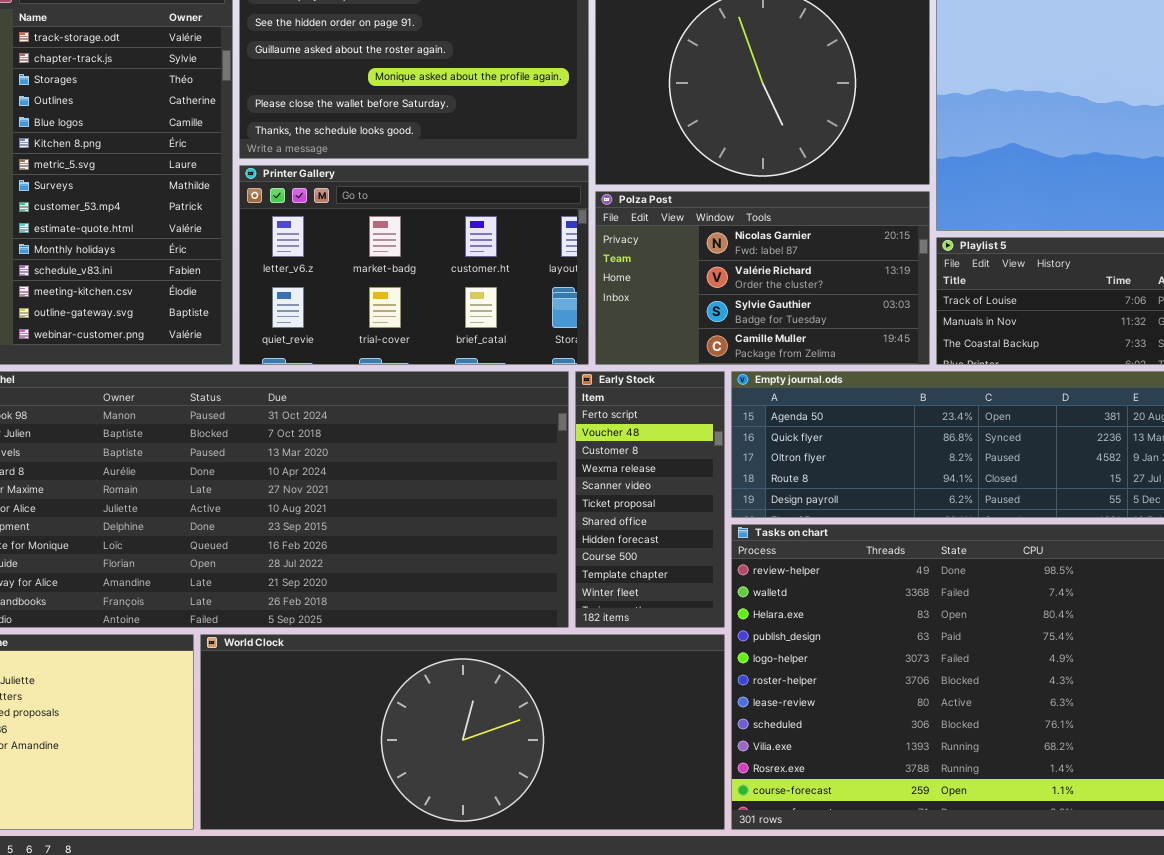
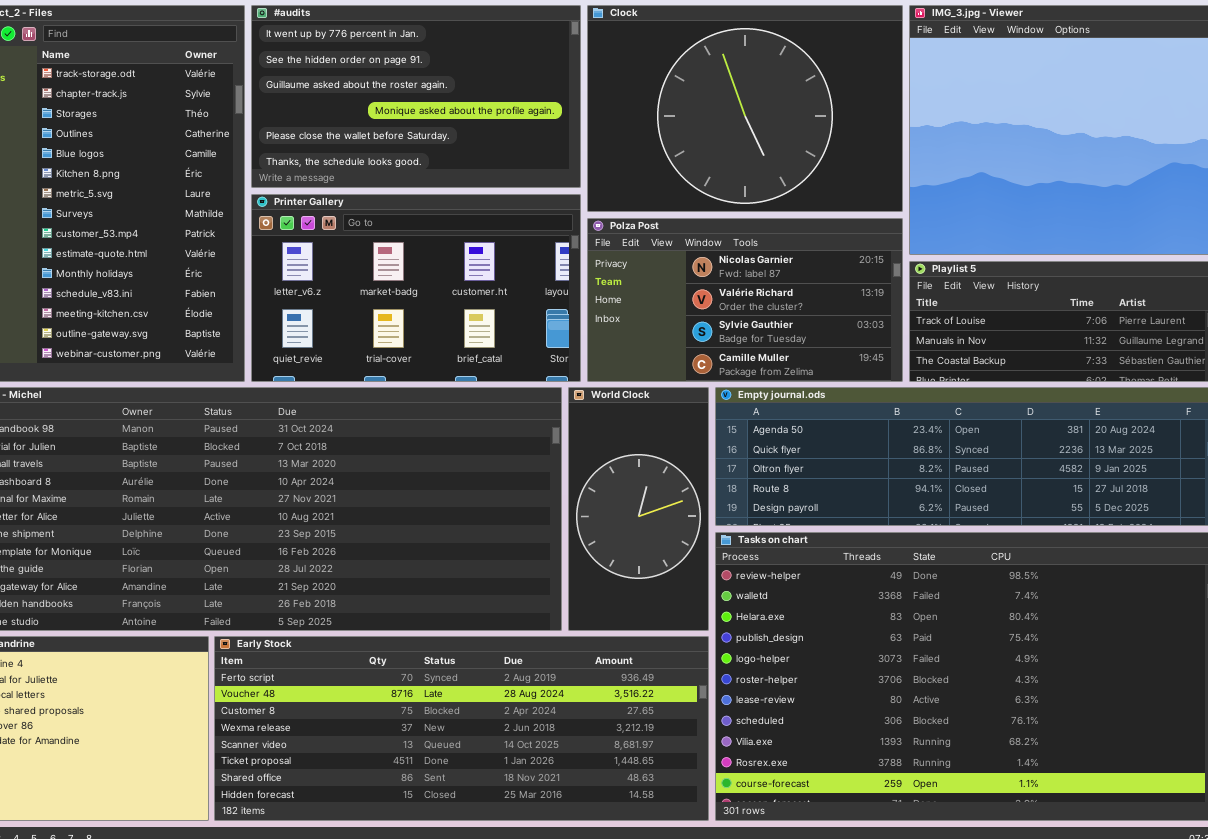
Early Stock: [575,371,725,628] -> [214,636,709,821], moved, resized
World Clock: [200,634,725,830] -> [568,387,709,631], moved, resized

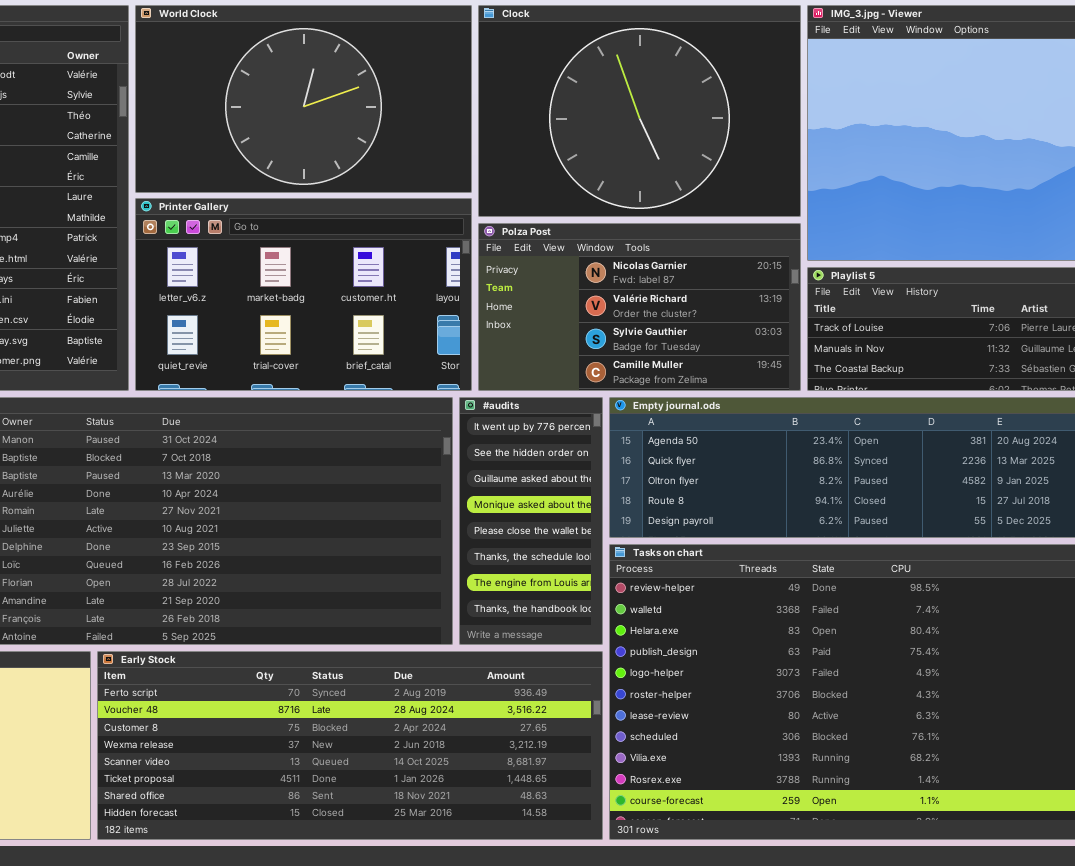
#audits: [251,5,581,188] -> [459,397,603,645], moved, resized
World Clock: [568,387,709,631] -> [135,5,472,193], moved, resized

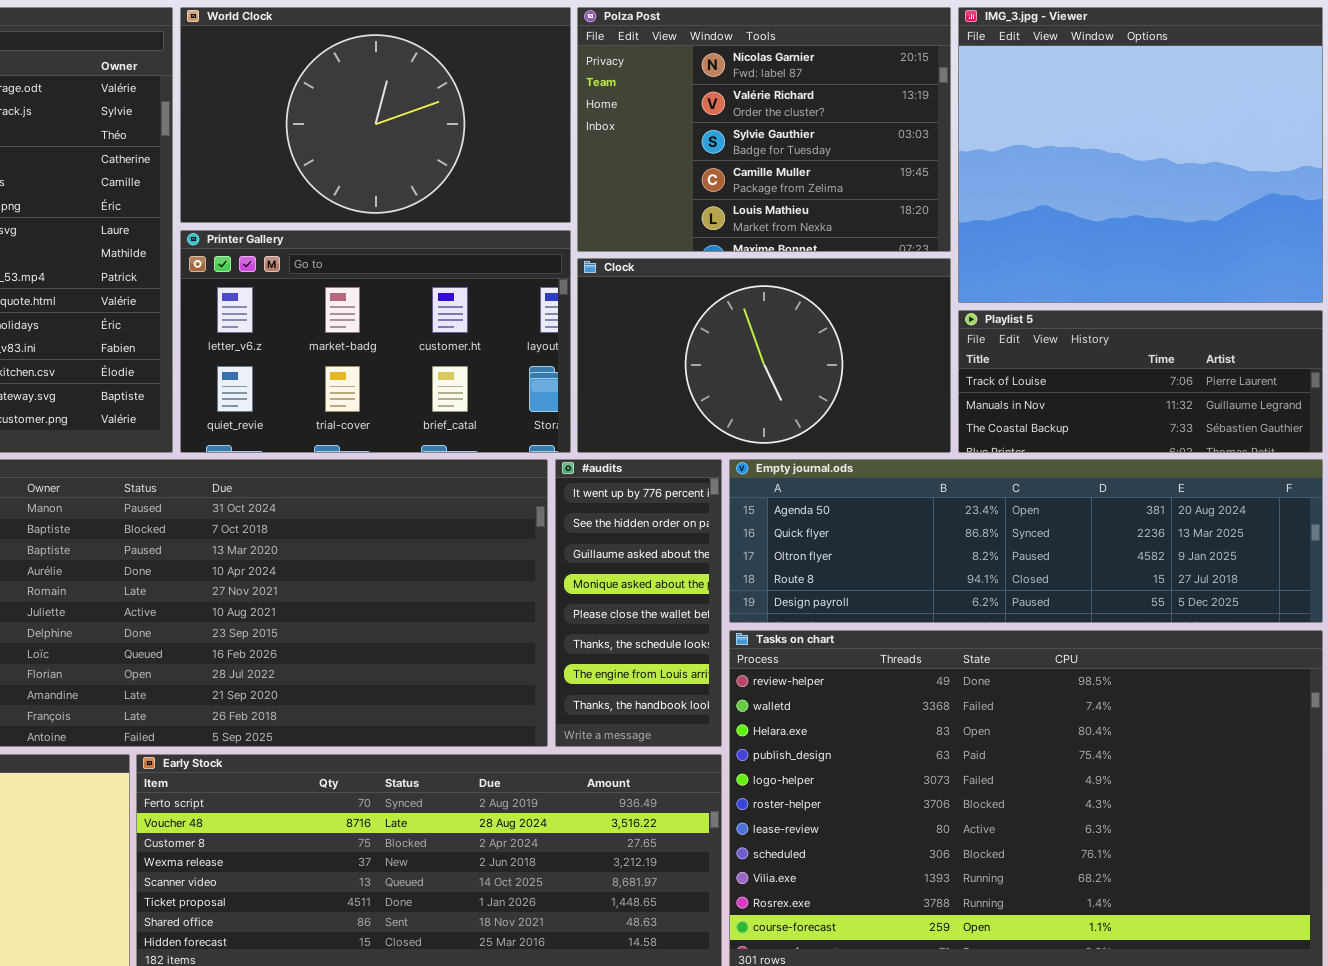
Clock: [478,5,801,217] -> [577,258,951,453], moved, resized
Polza Post: [478,223,801,391] -> [577,7,951,252], moved, resized

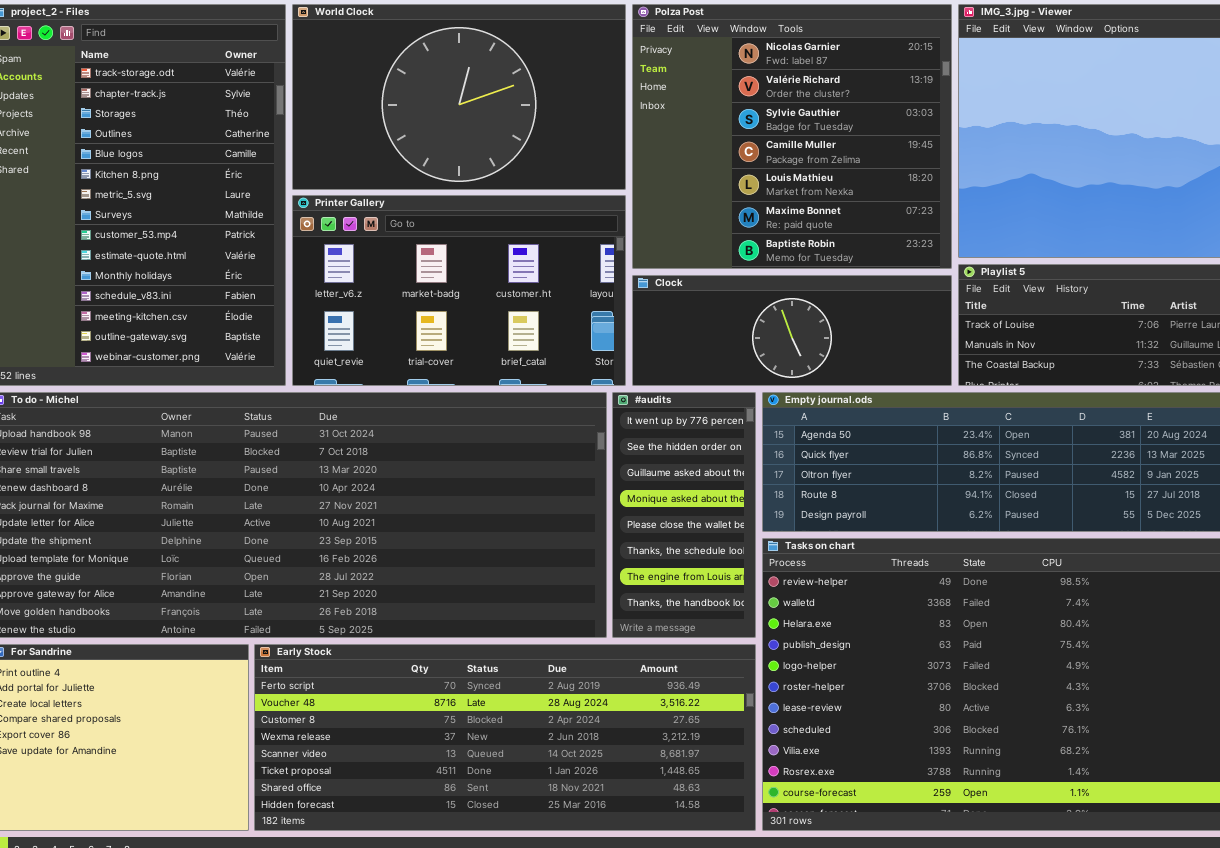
Polza Post: [577,7,951,252] -> [632,4,952,269], resized
Clock: [577,258,951,453] -> [632,275,952,386], resized

